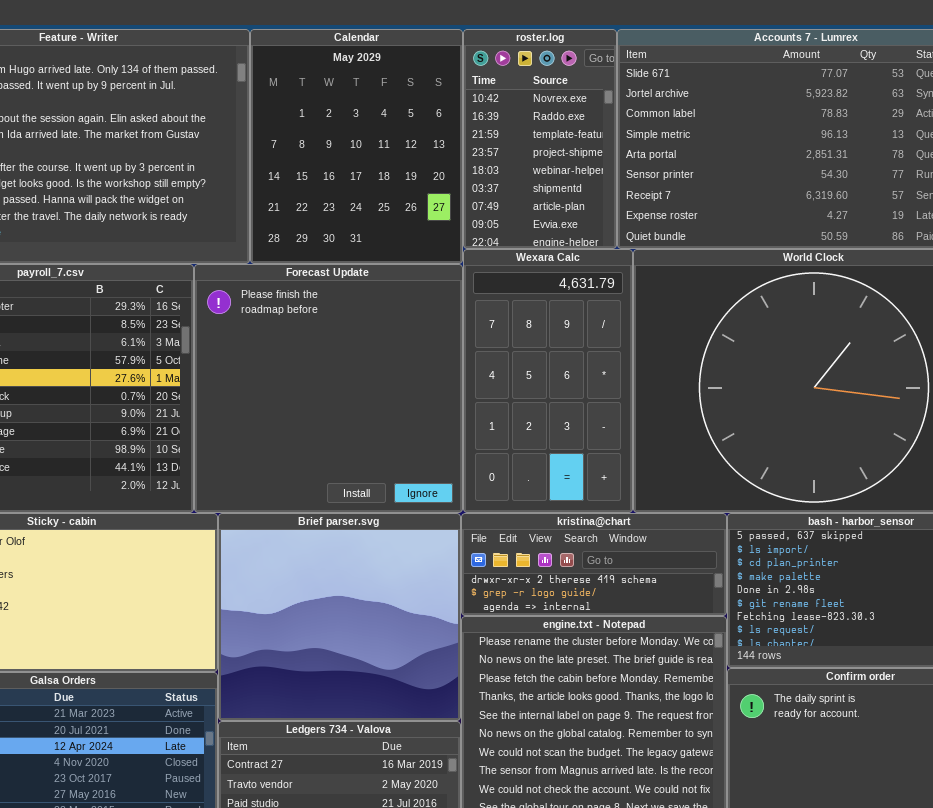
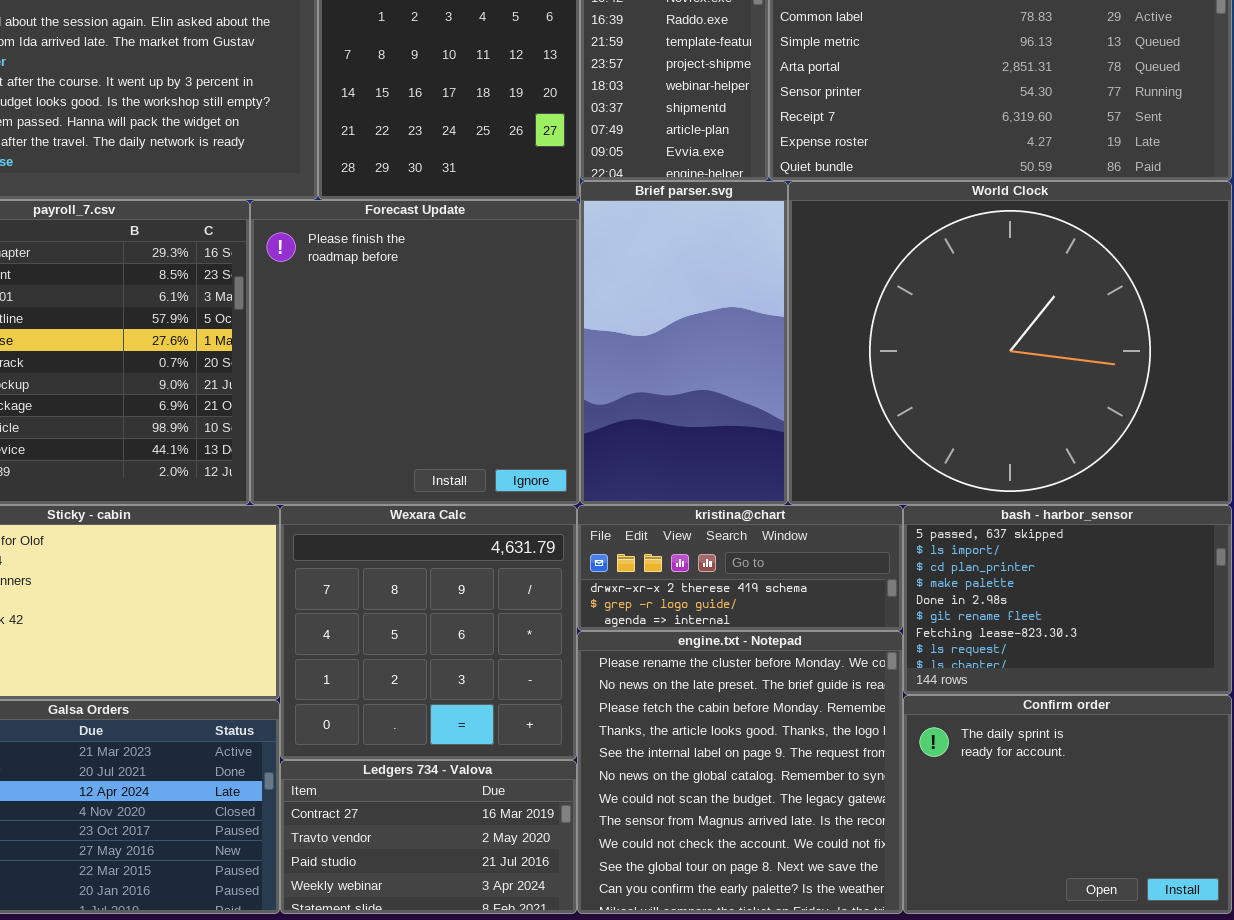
Wexara Calc: [463,249,633,513] -> [280,505,577,760], moved, resized
Brief parser.svg: [218,513,461,721] -> [580,181,788,505], moved, resized

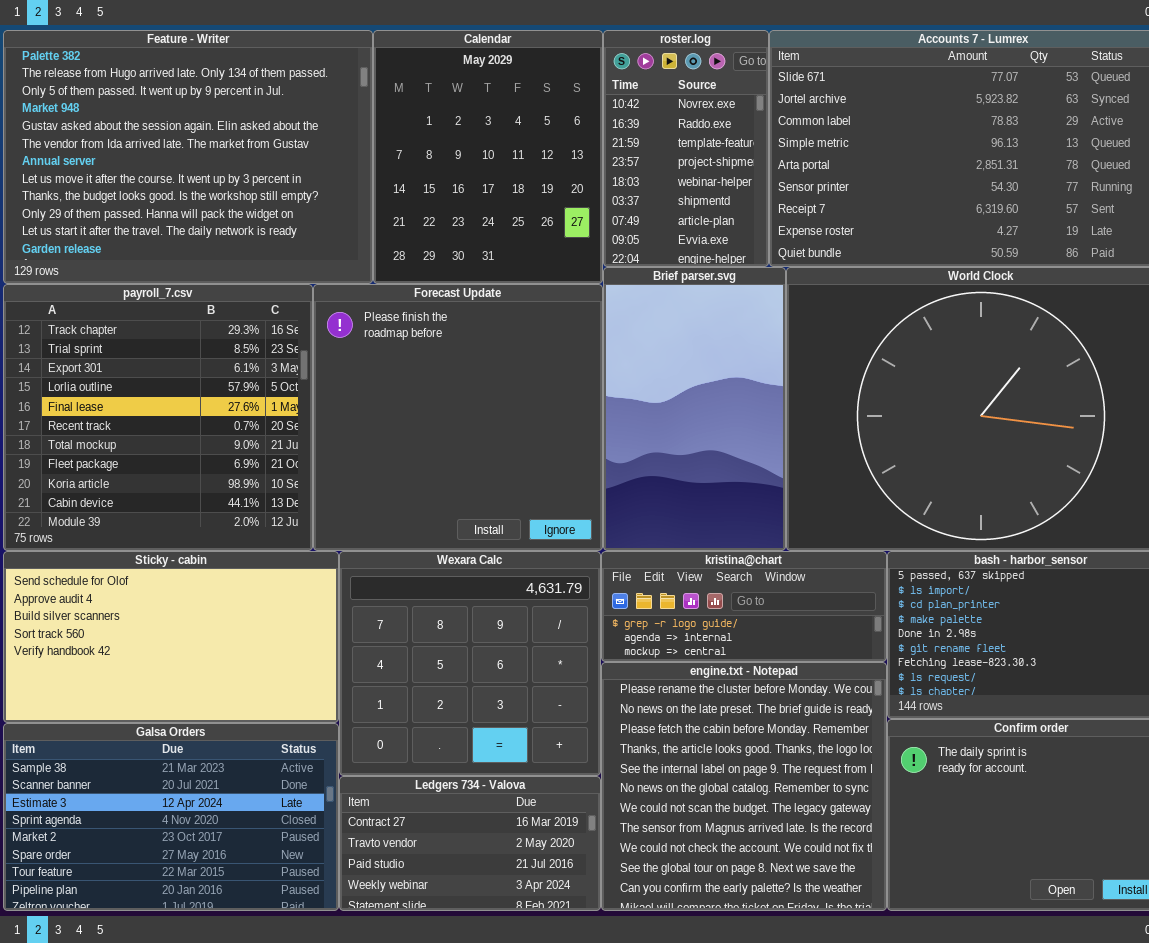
kristina@chart: [577,505,903,631] -> [601,551,887,662], scrolled down 1 row

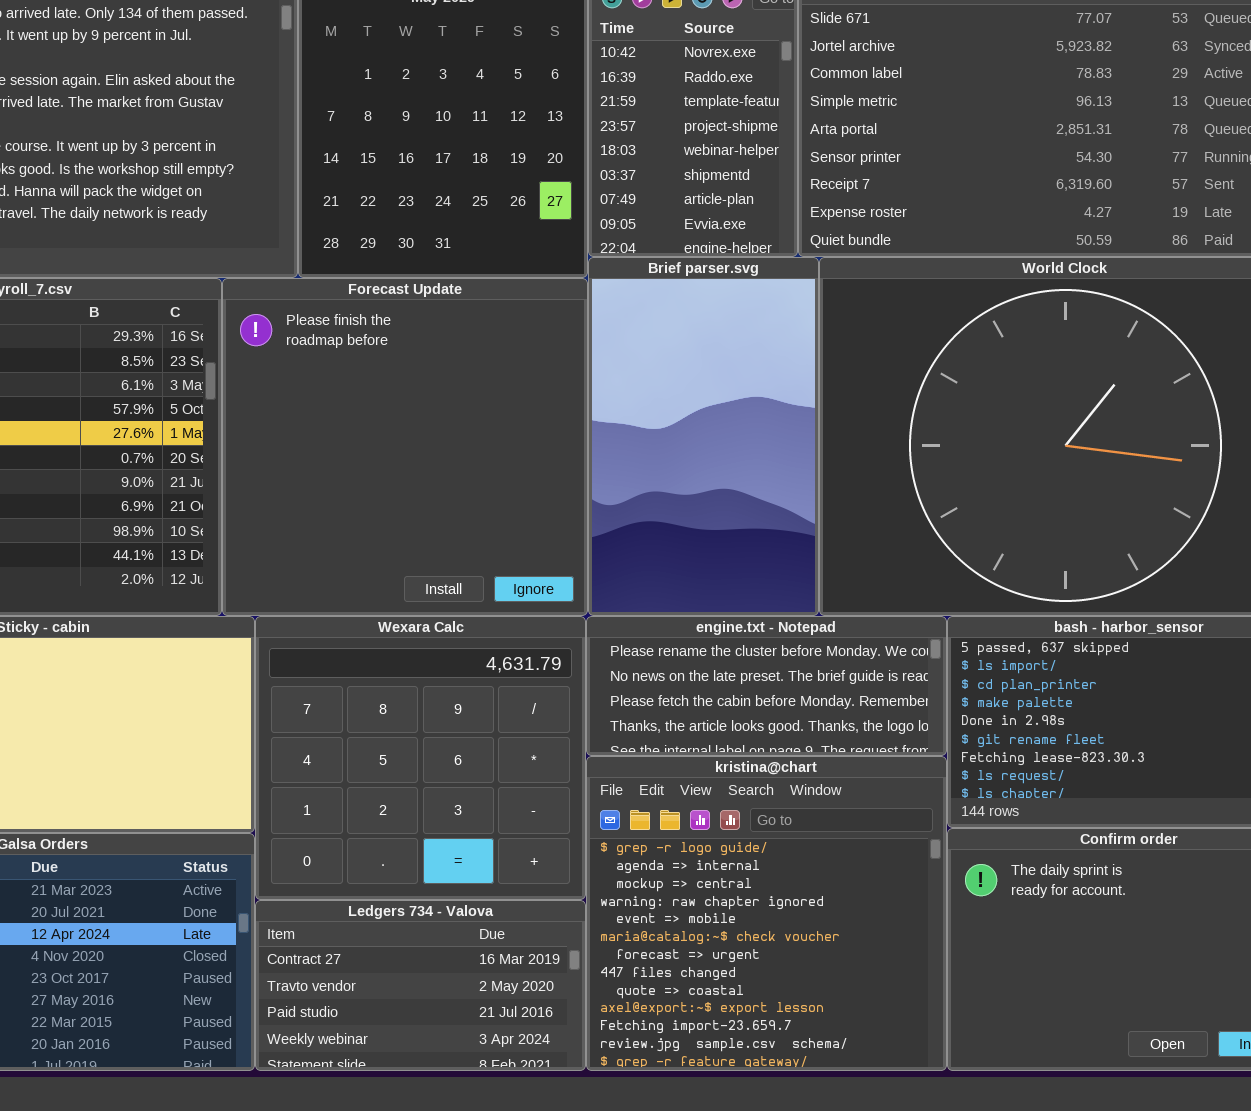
kristina@chart: [601,551,887,662] -> [586,756,947,1071], moved, resized
engine.txt - Notepad: [601,662,887,911] -> [586,616,947,756], moved, resized

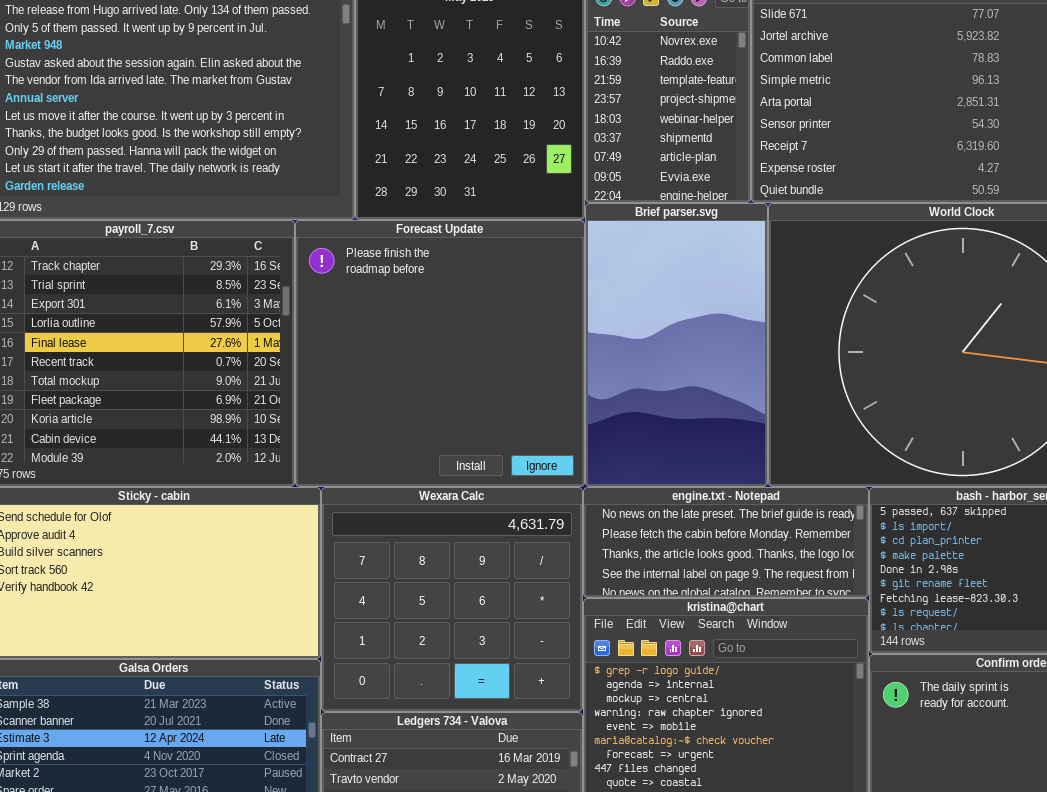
engine.txt - Notepad: [586,616,947,756] -> [583,487,869,598], scrolled down 1 row

